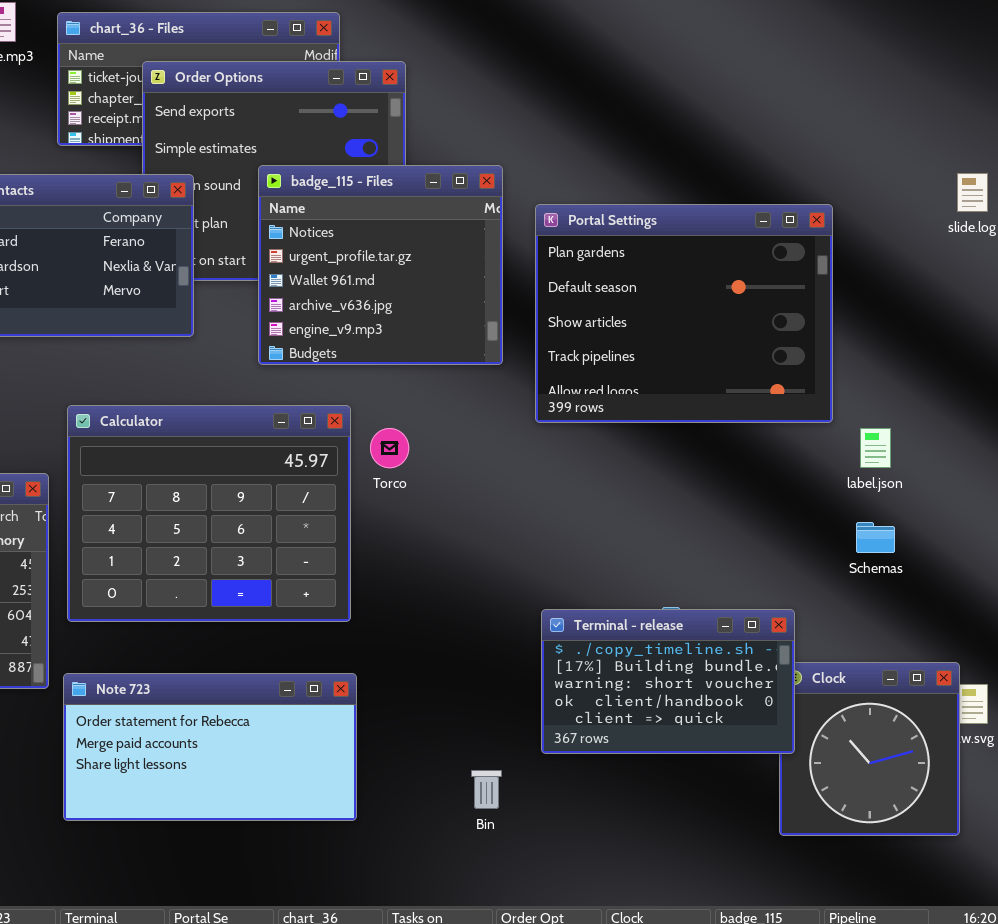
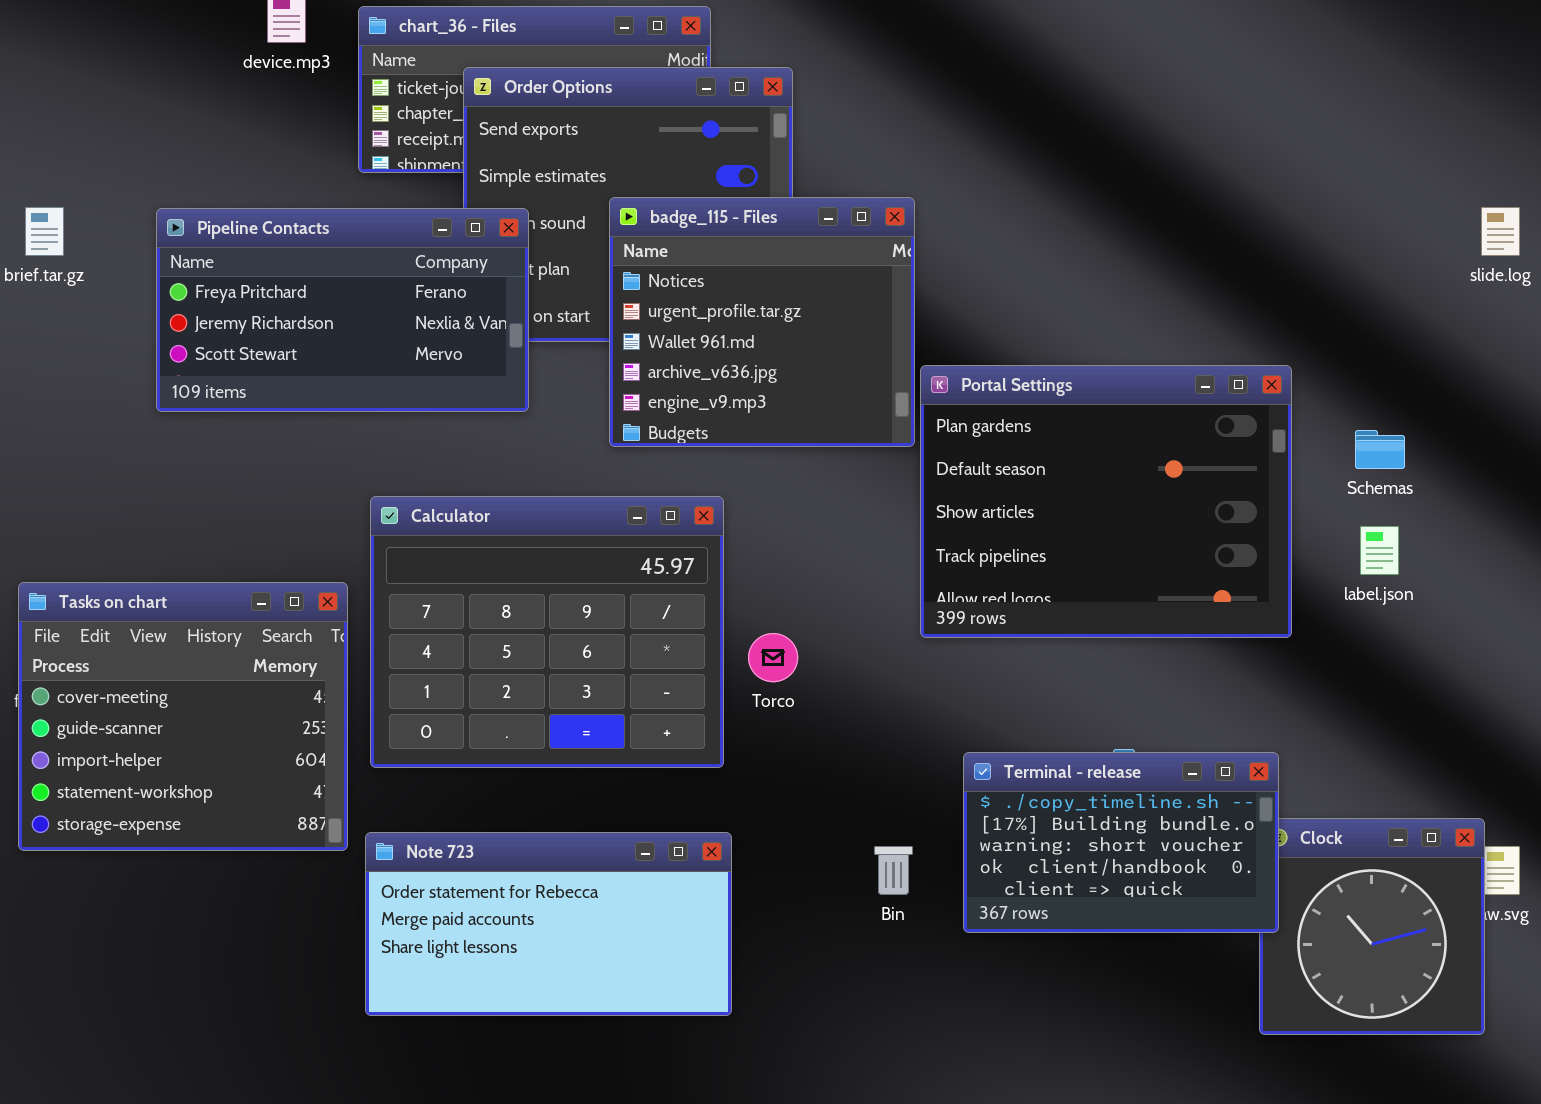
Portal Settings: [535,204,833,423] -> [920,365,1292,638], moved
Torco: [370,428,409,468] -> [748,633,798,682], moved
Schemas: [856,522,895,553] -> [1355,430,1405,469], moved
Bin: [471,770,502,809] -> [874,846,913,895], moved

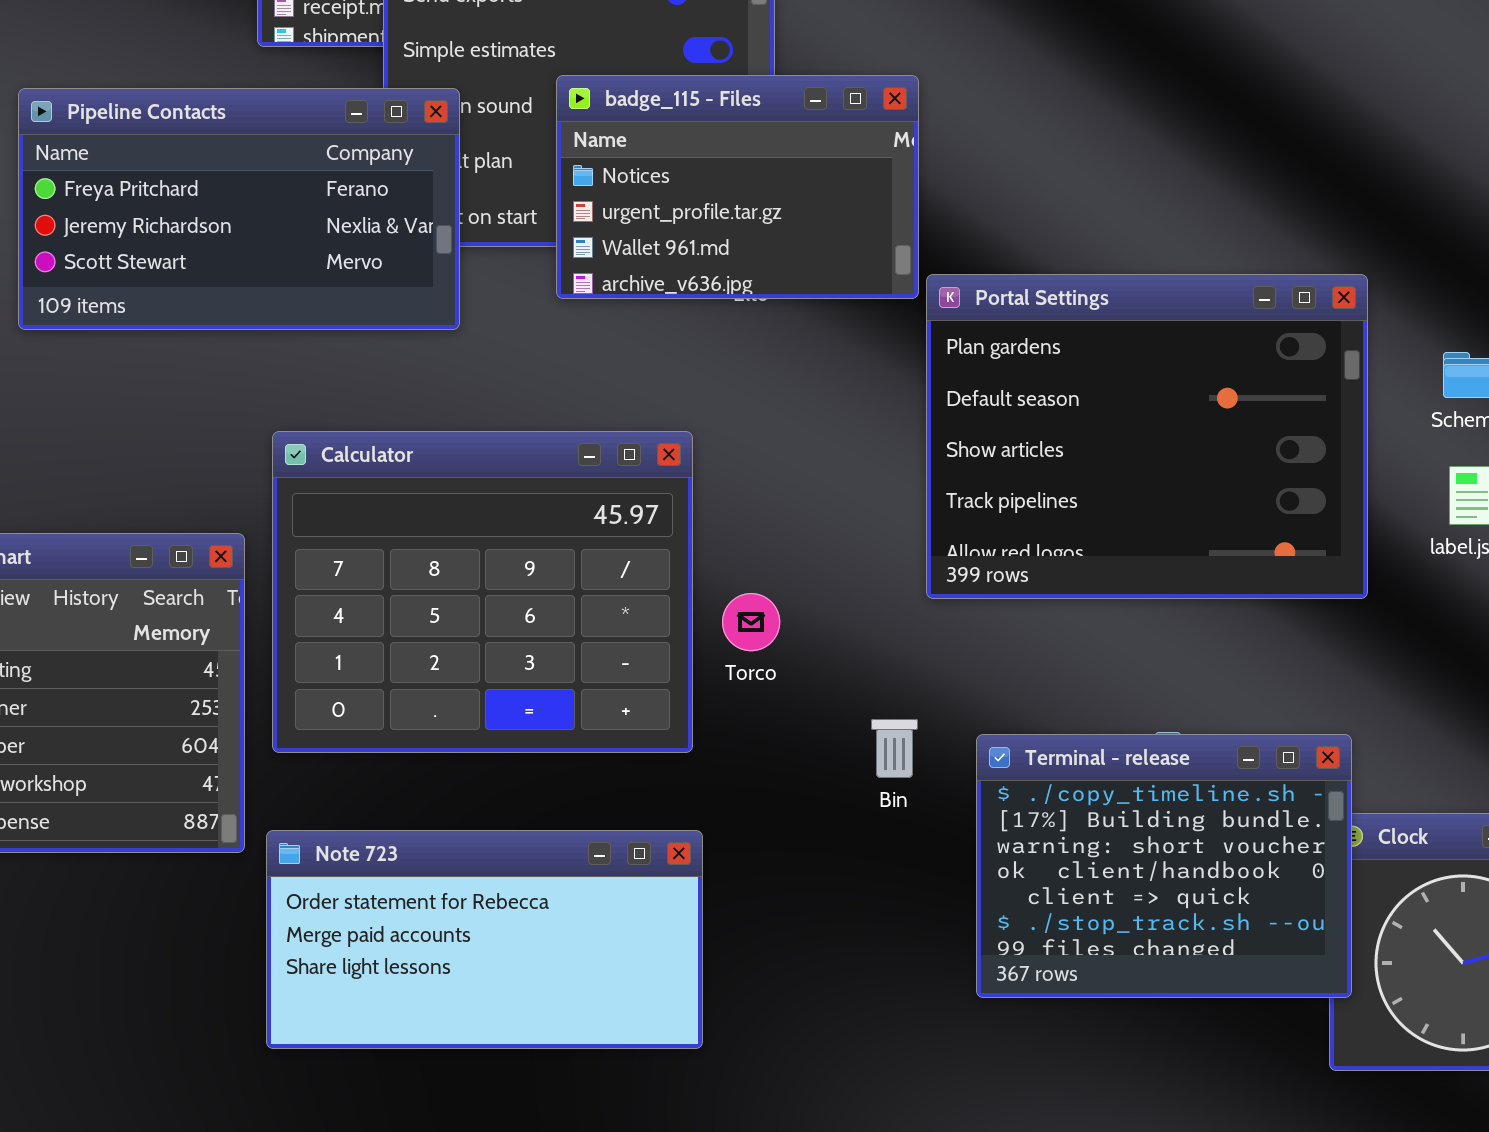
badge_115 - Files: [609,197,915,447] -> [556,75,919,299], resized
Terminal - release: [963,752,1279,933] -> [976,734,1352,998], resized
Bin: [874,846,913,895] -> [871,719,918,778], moved

